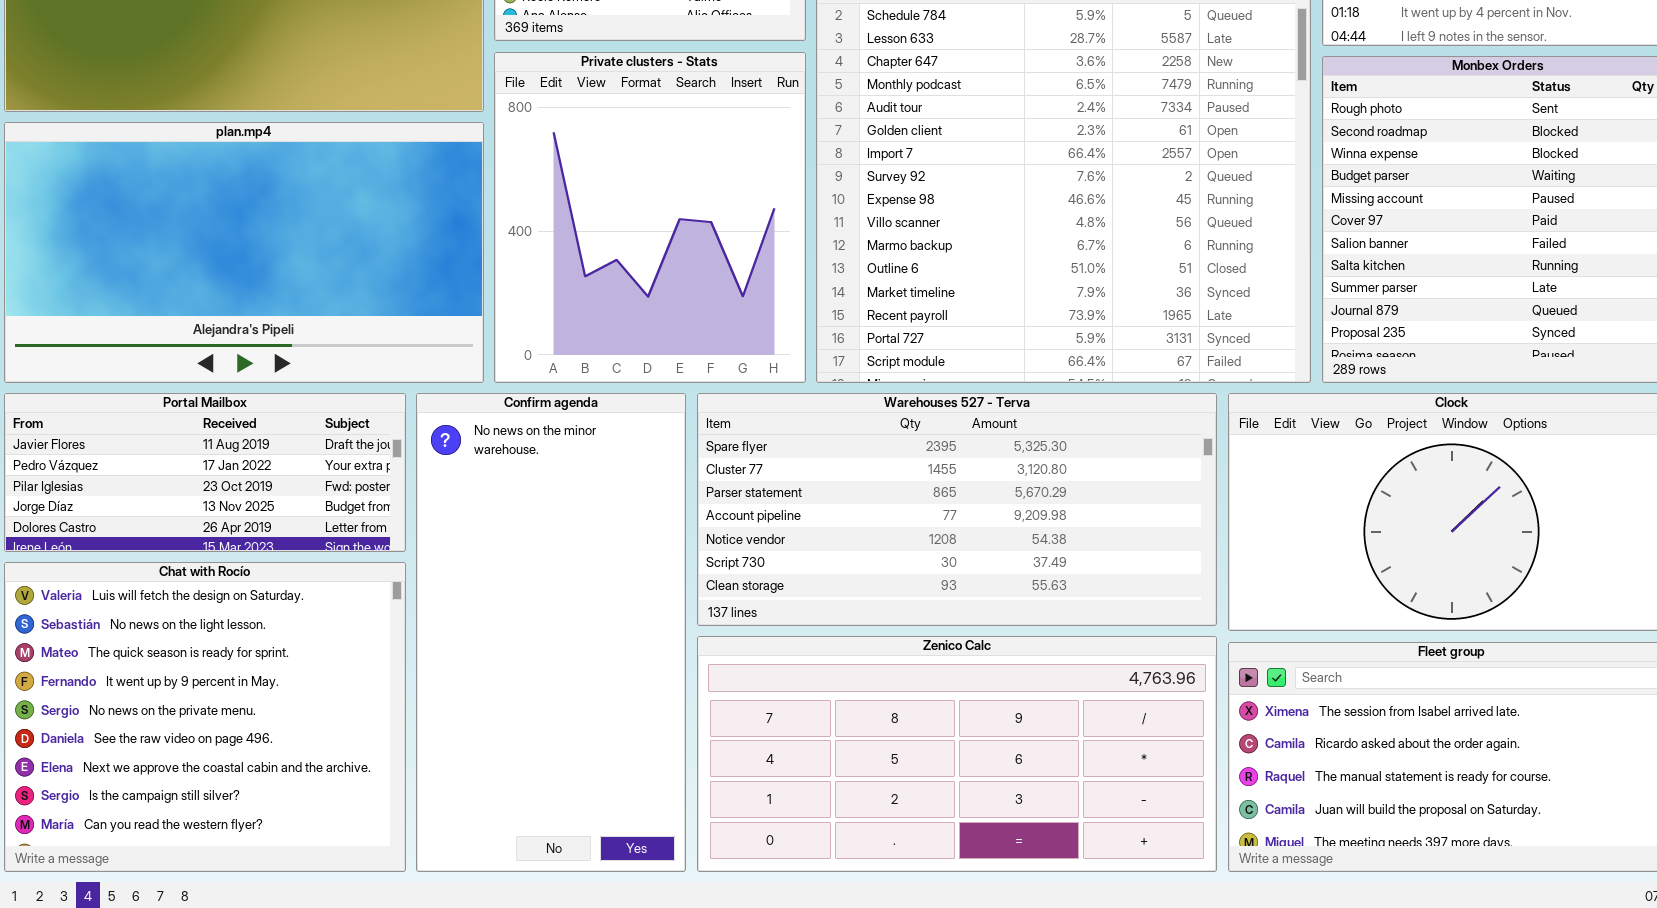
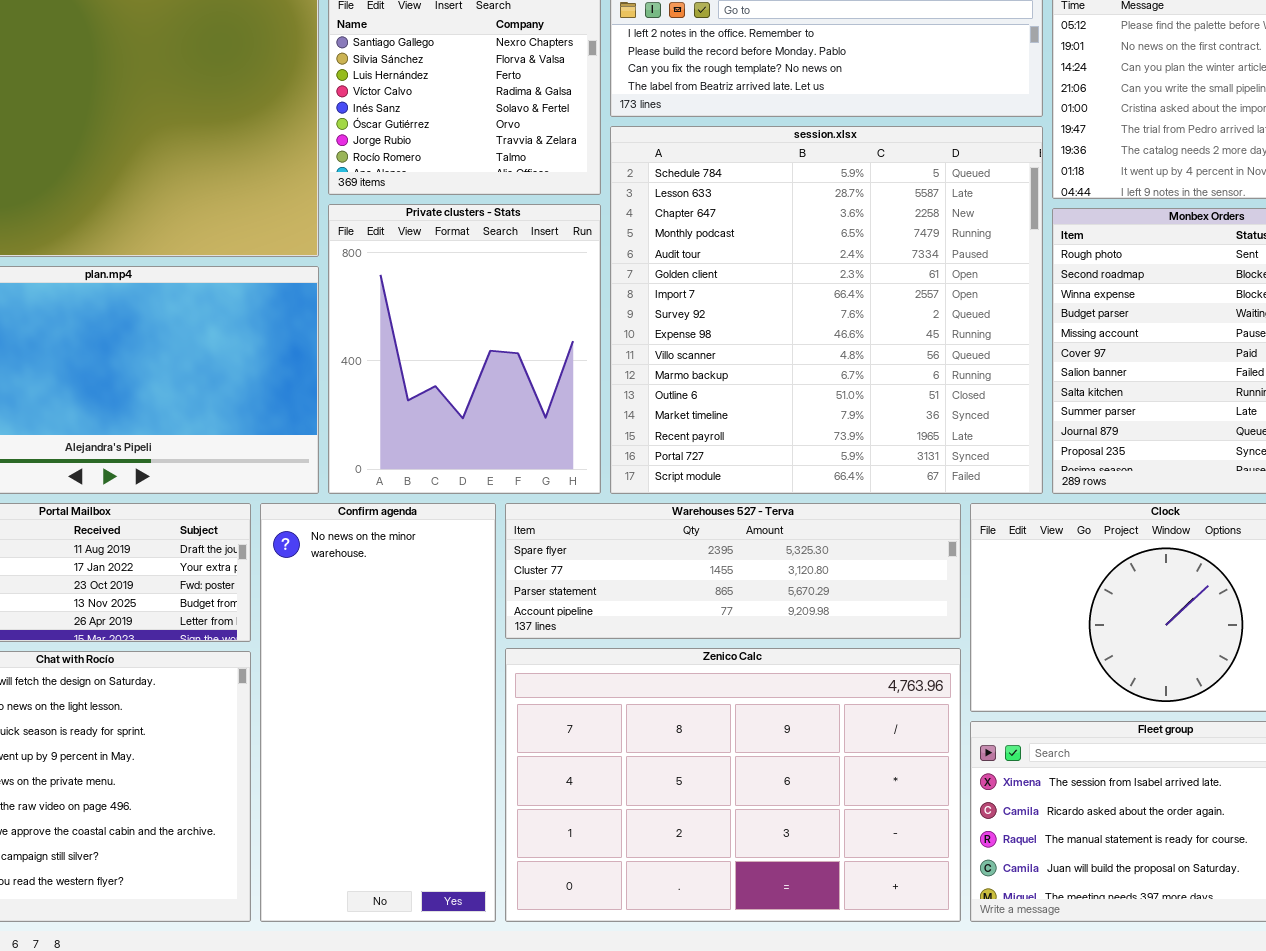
Warehouses 527 - Terva: [697,393,1217,626] -> [505,503,961,639], resized
Zenico Calc: [697,636,1217,872] -> [505,648,961,922], resized

